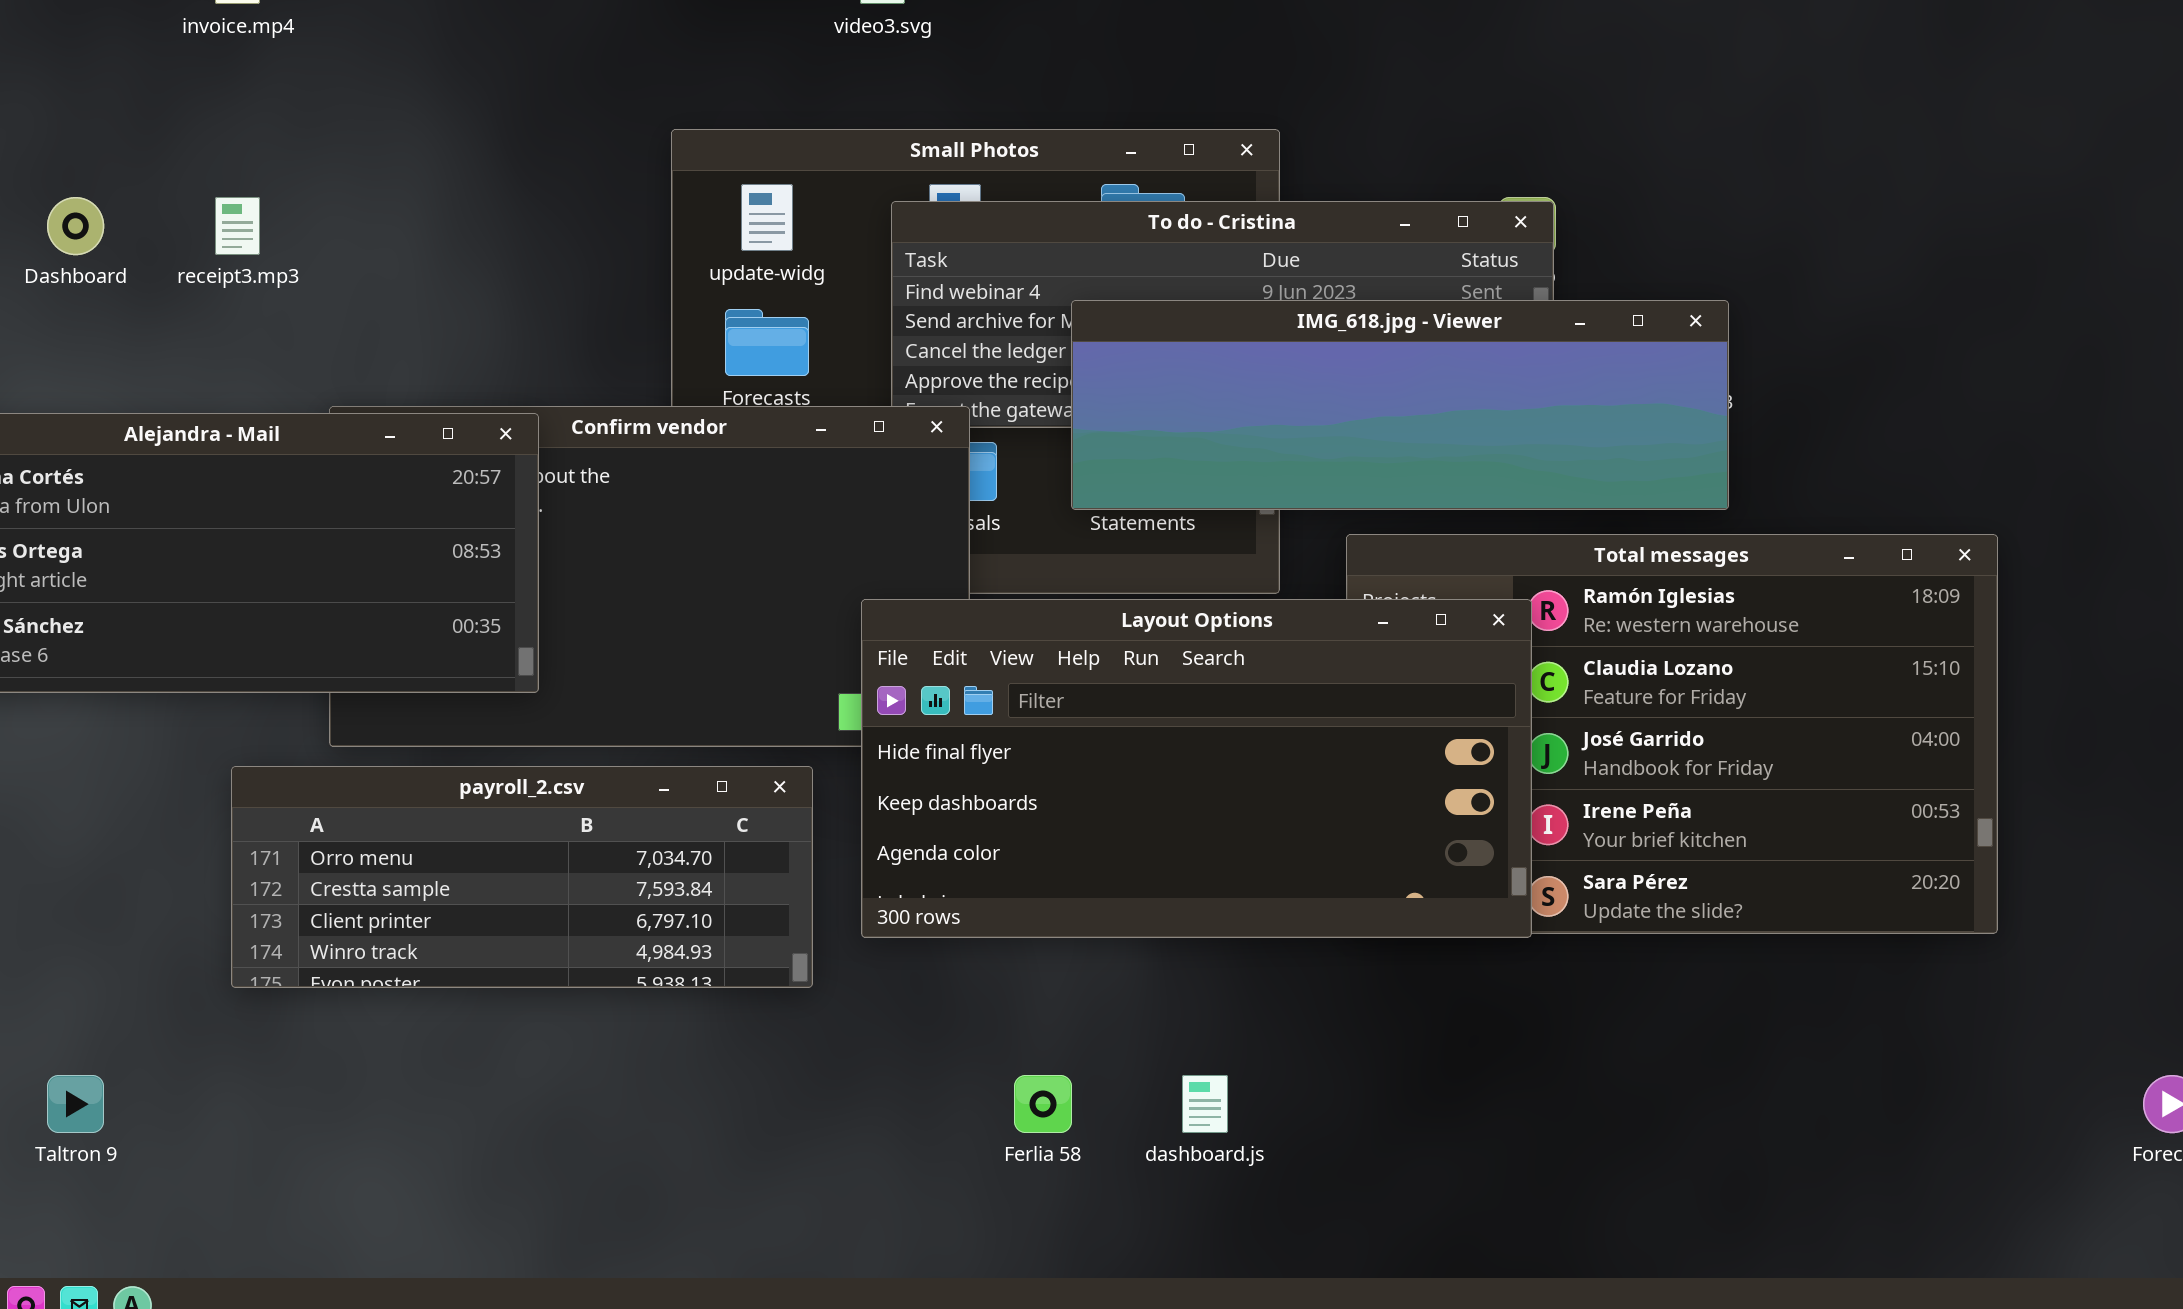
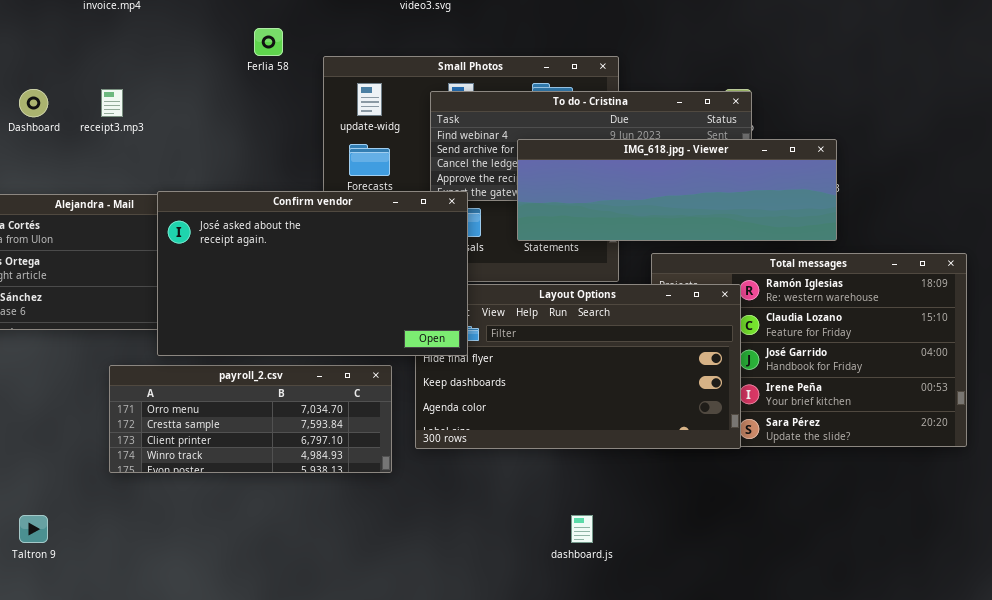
Confirm vendor: [329,406,970,747] -> [157,191,468,356], raised
Ferlia 58: [1014,1075,1072,1133] -> [254,28,283,56], moved

